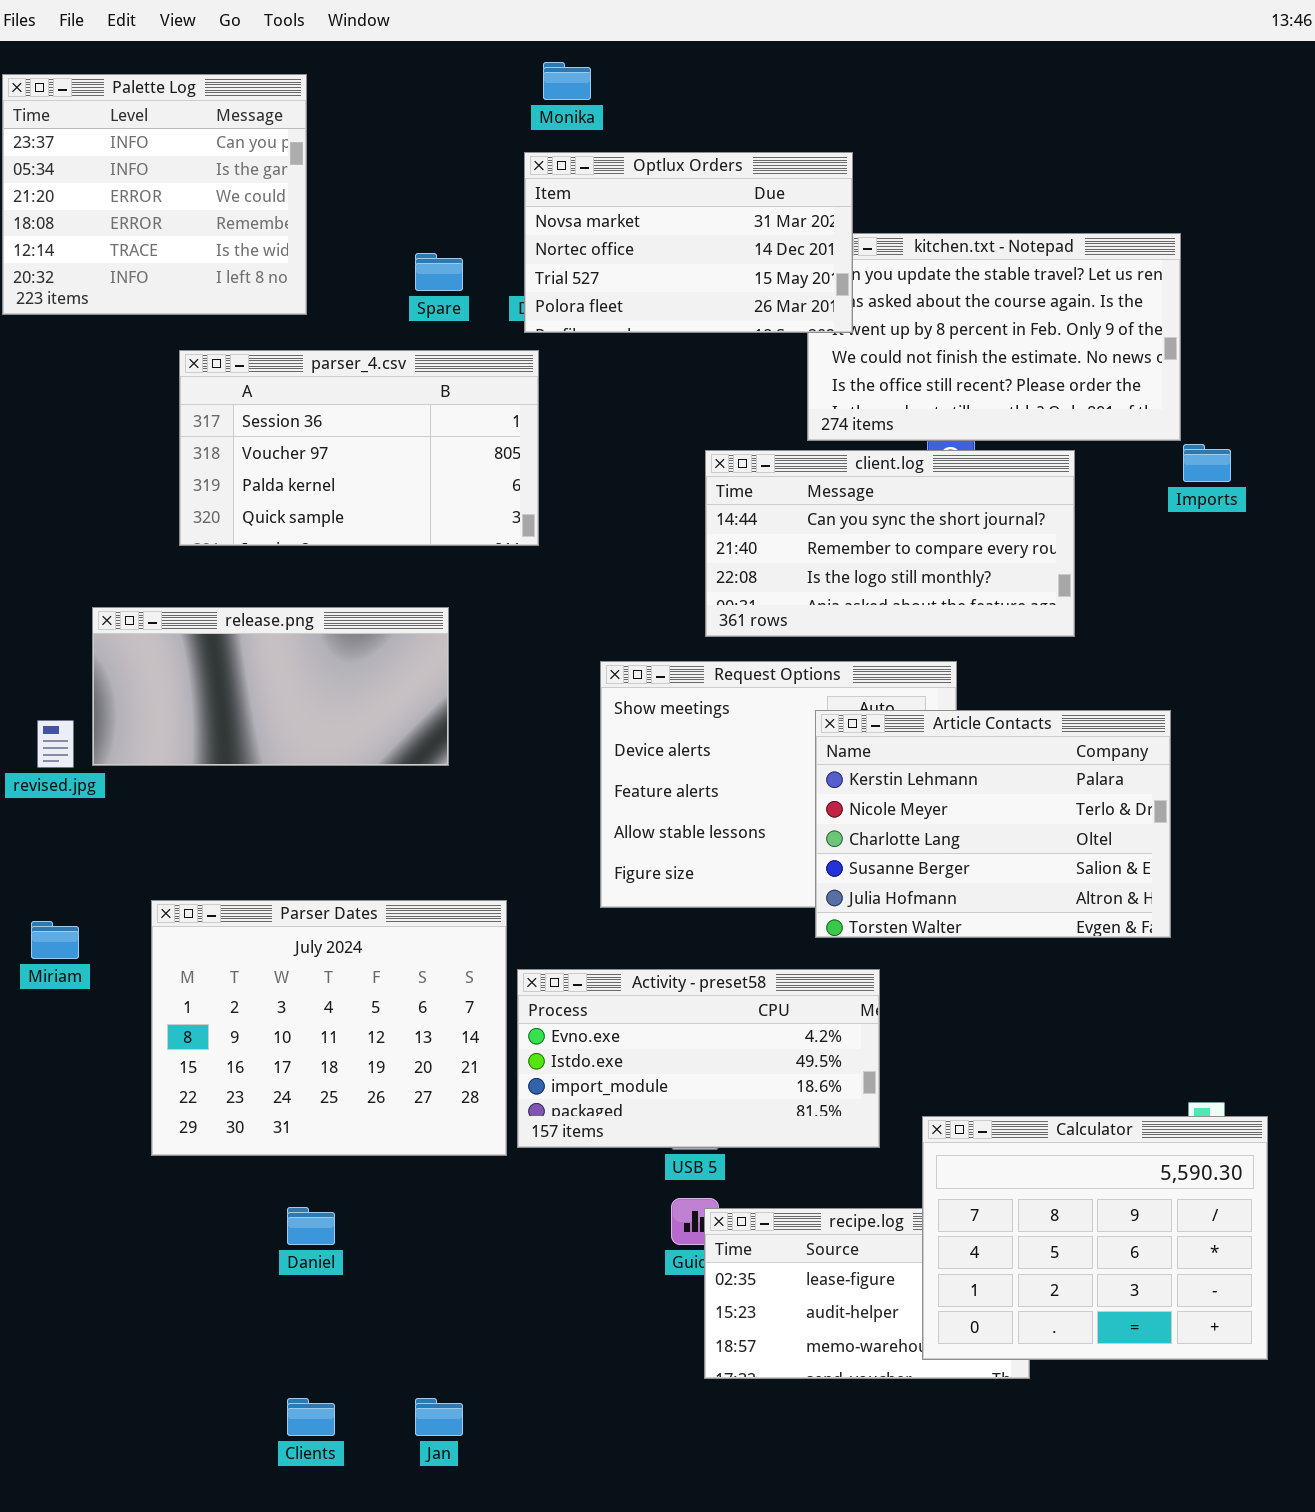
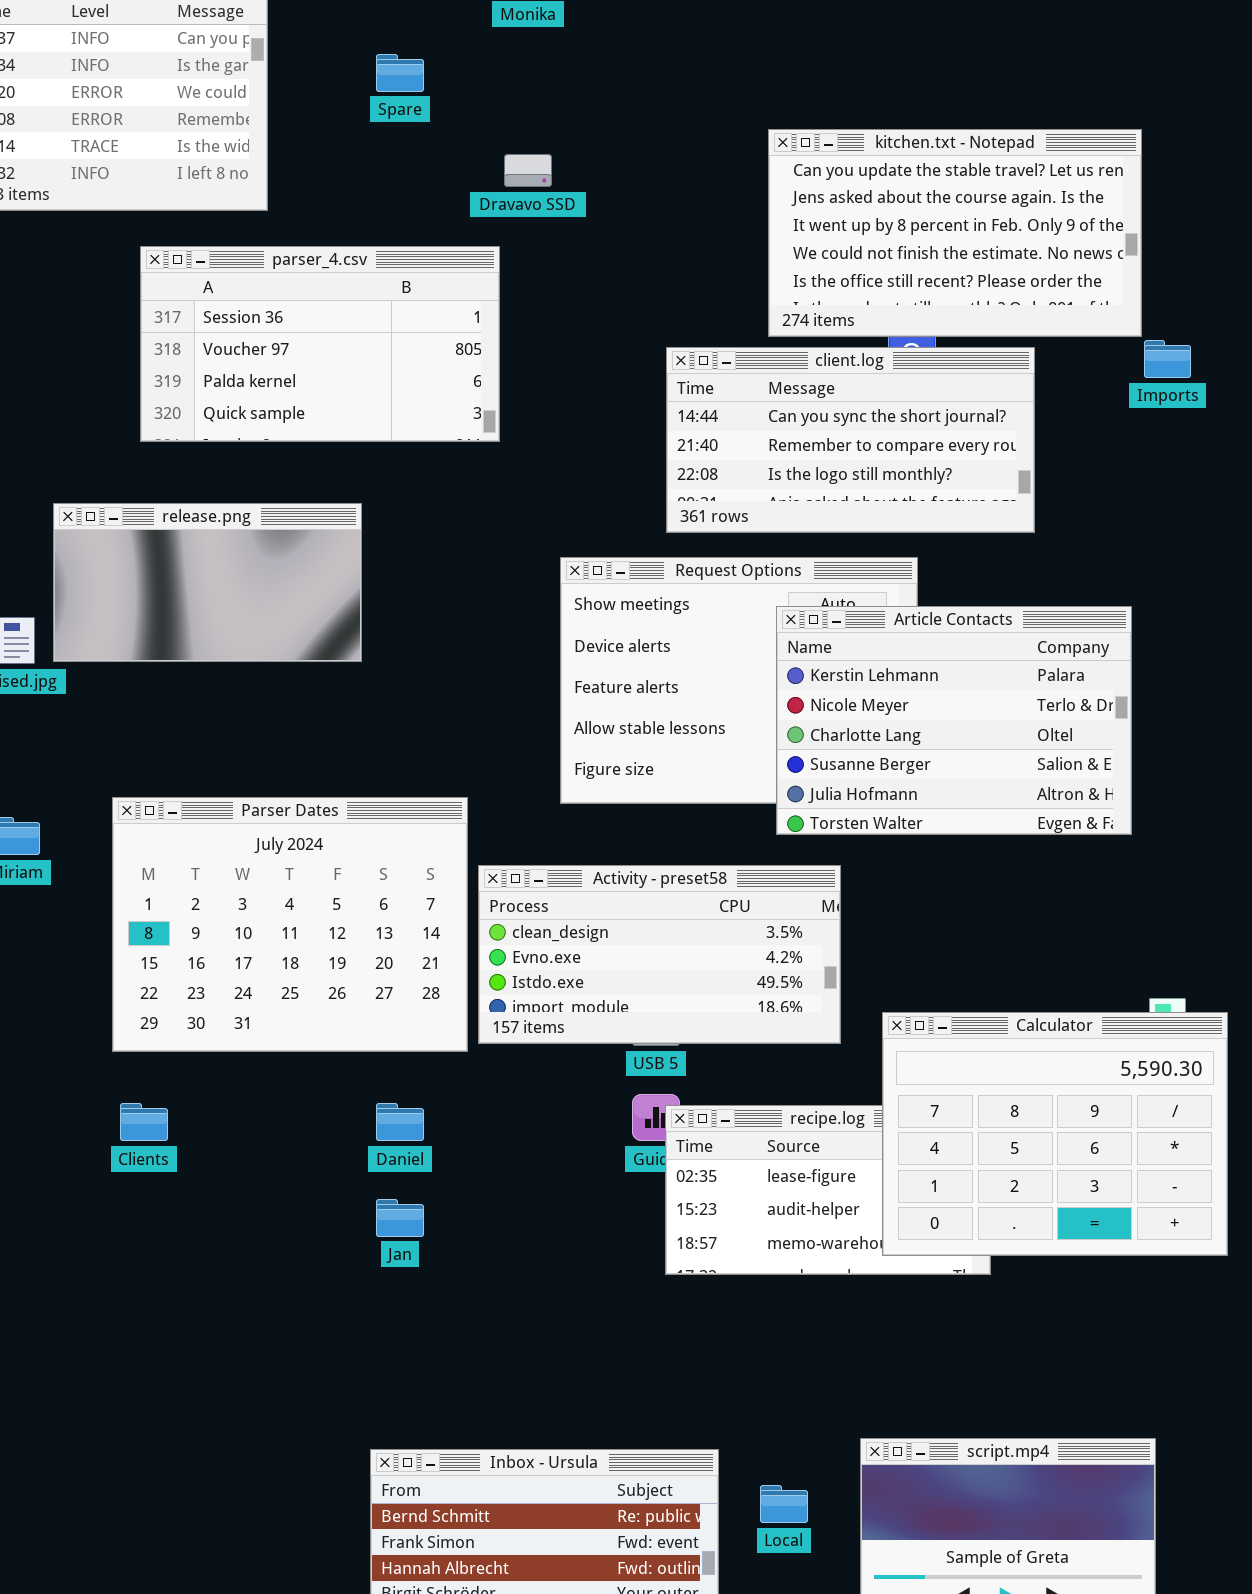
Optlux Orders: [524,152,853,333] -> none, closed
Spare: [415,253,463,291] -> [376,54,424,92], moved
release.png: [92,607,449,766] -> [53,503,362,662], resized
Activity - preset58: [517,969,880,1148] -> [478,865,841,1044], scrolled up 1 row
Daniel: [287,1207,335,1245] -> [376,1103,424,1141], moved
Clients: [287,1398,335,1436] -> [120,1103,168,1141], moved
Jan: [415,1398,463,1436] -> [376,1199,424,1237], moved

